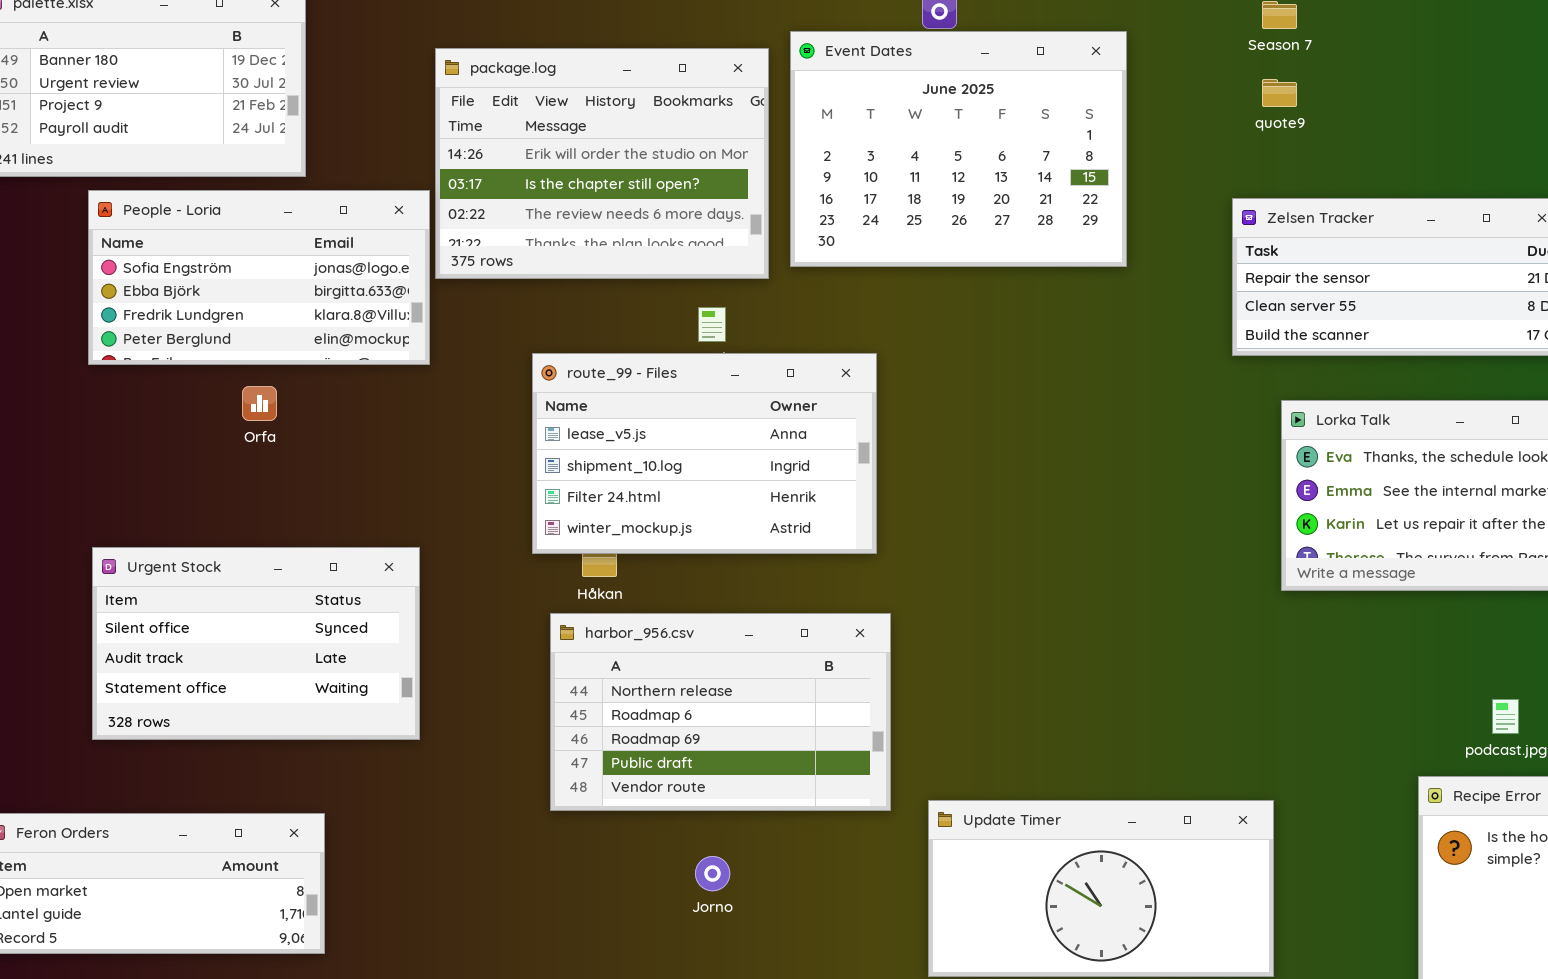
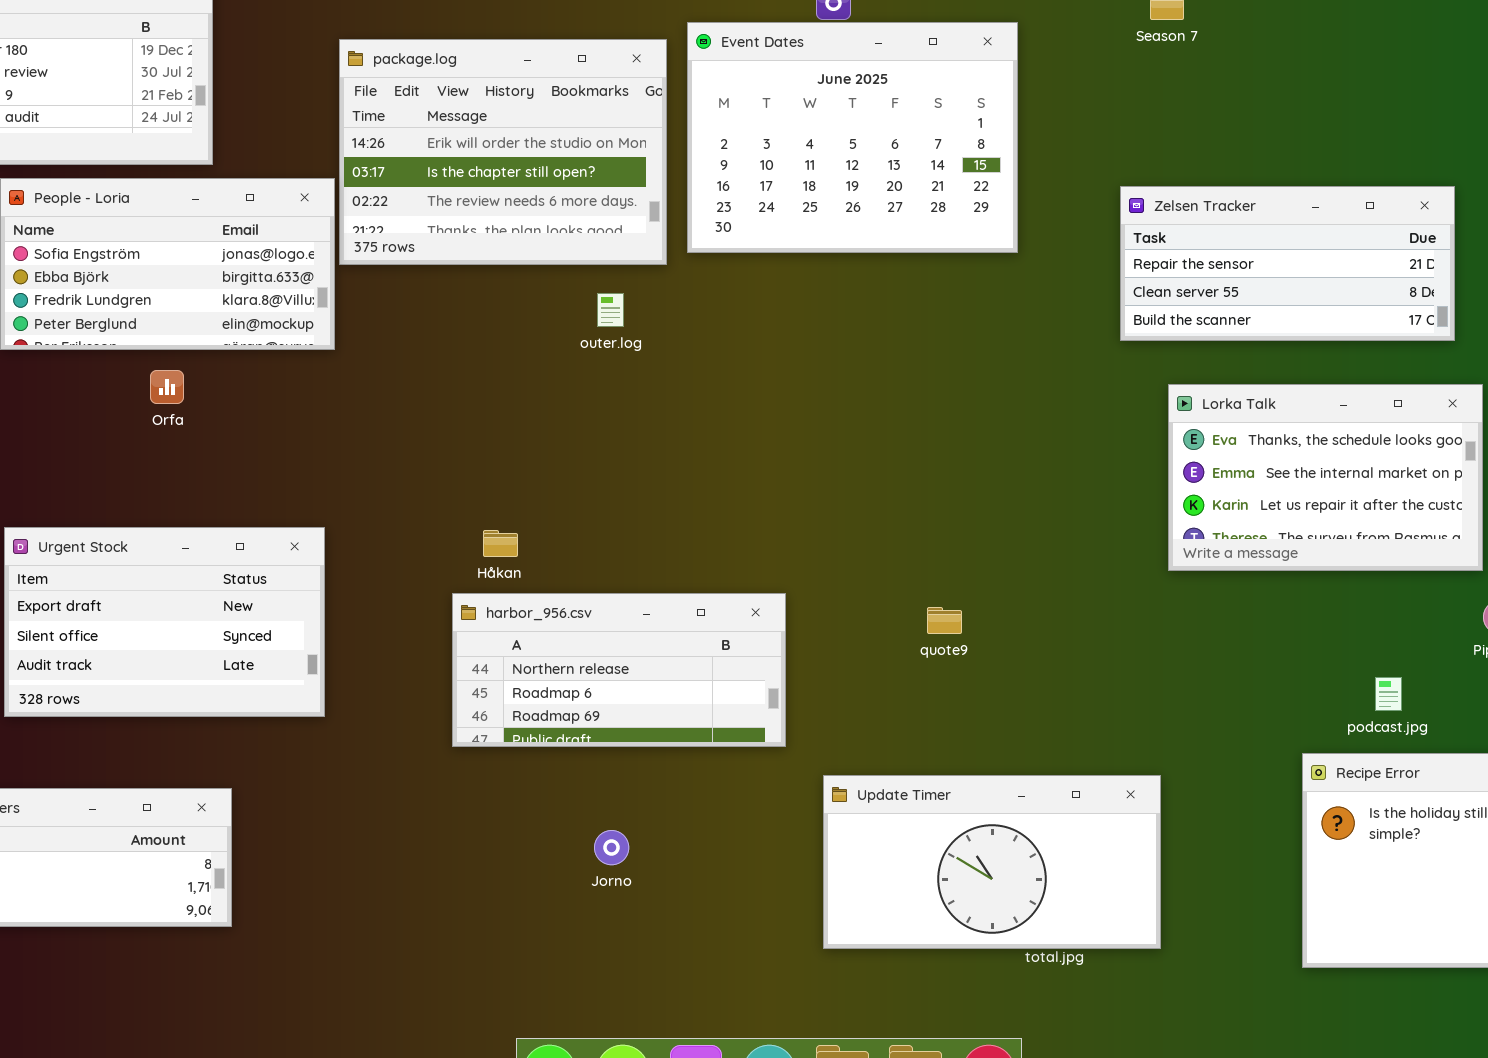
quote9: [1262,79,1297,107] -> [927,607,962,634], moved
route_99 - Files: [532,353,877,554] -> none, closed
Urgent Stock: [92,547,420,740] -> [4,527,325,717], scrolled up 1 row
harbor_956.csv: [550,613,891,811] -> [452,593,786,747], resized

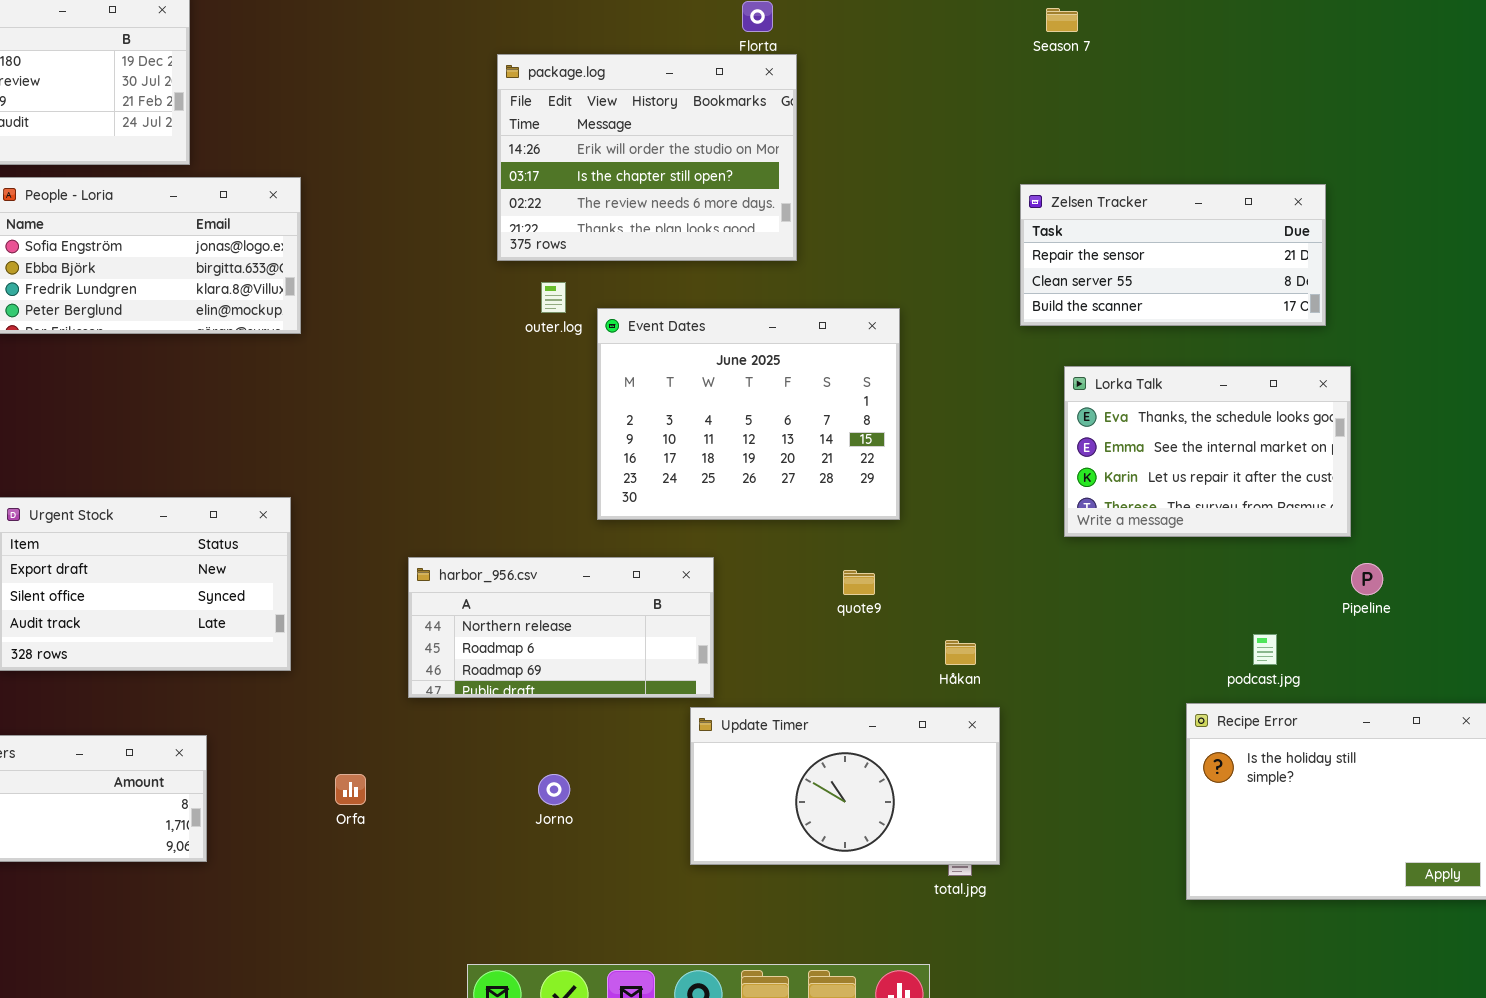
Event Dates: [687,22,1018,253] -> [597,308,900,520], moved
package.log: [339,39,667,265] -> [497,54,797,261], moved
Orfa: [150,370,184,404] -> [335,774,366,805], moved
Håkan: [483,530,518,557] -> [945,640,976,665], moved
Update Timer: [823,775,1161,949] -> [690,707,1000,865], moved

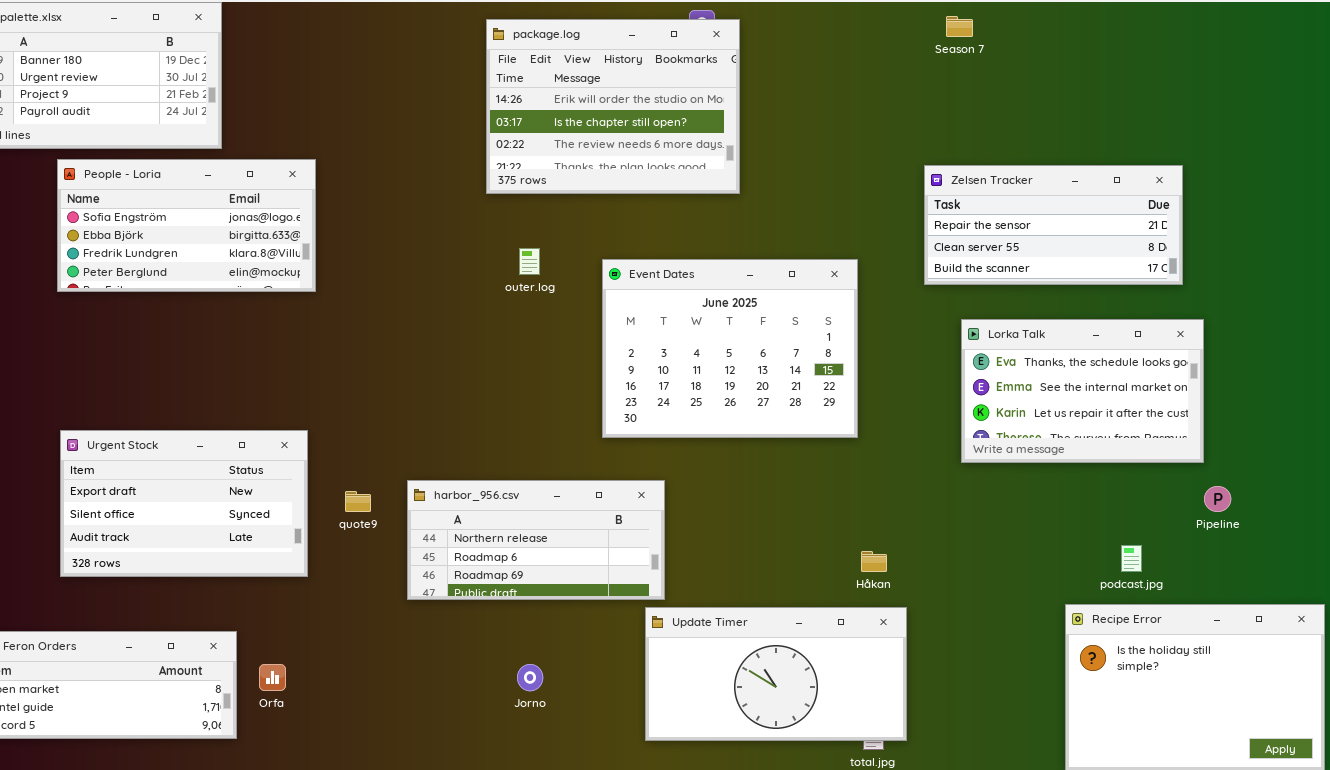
package.log: [497,54,797,261] -> [486,19,740,194], moved
Event Dates: [597,308,900,520] -> [602,259,858,438], moved
quote9: [843,570,875,595] -> [345,491,371,512], moved
Orfa: [335,774,366,805] -> [259,664,286,691], moved

